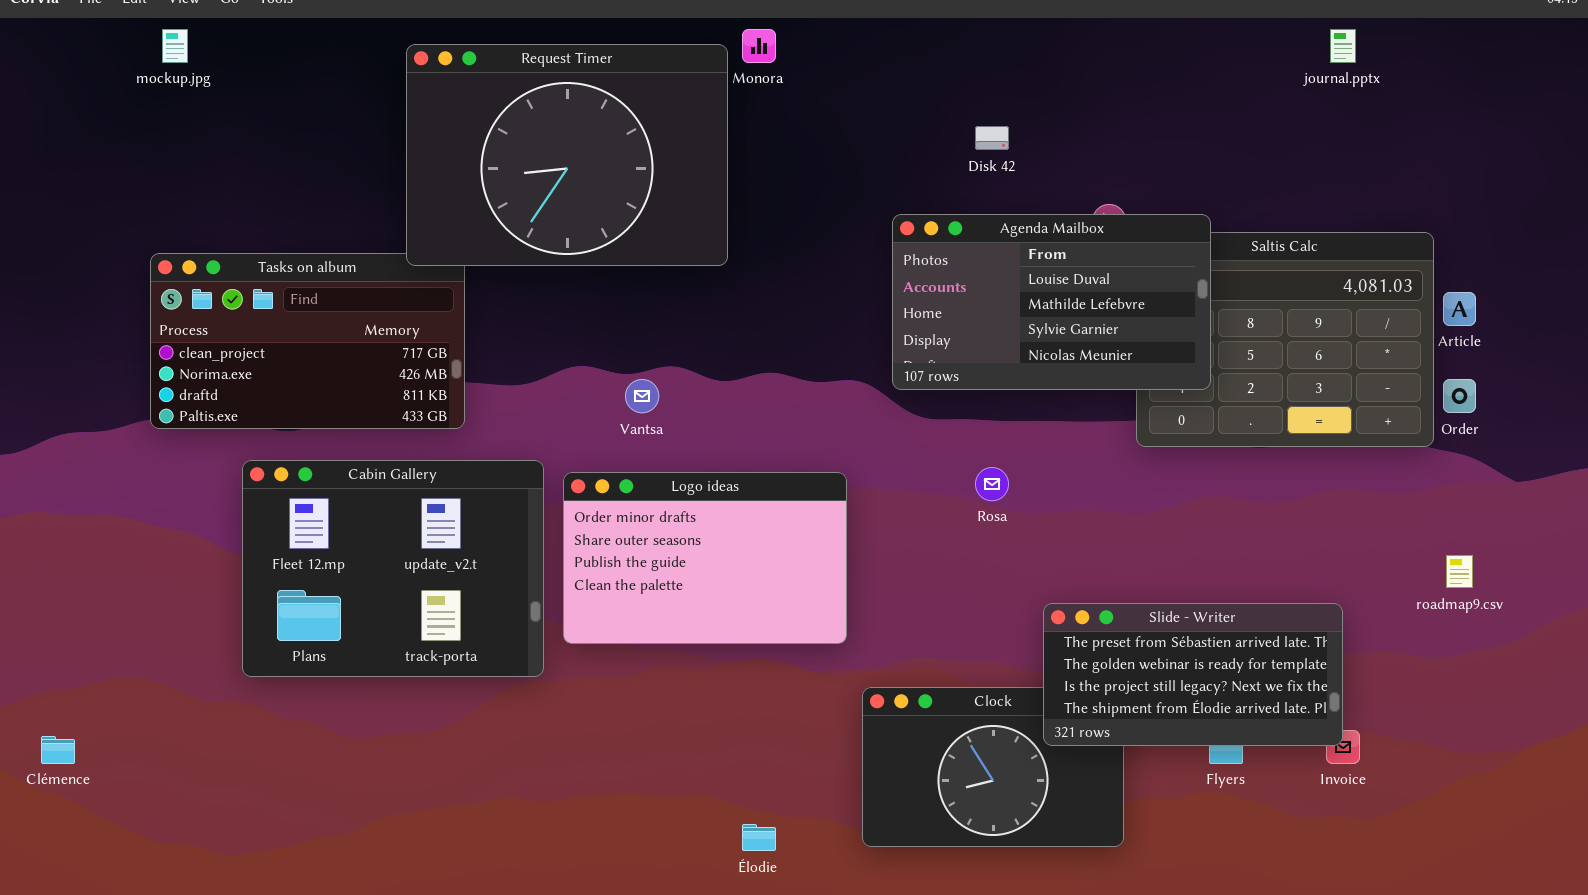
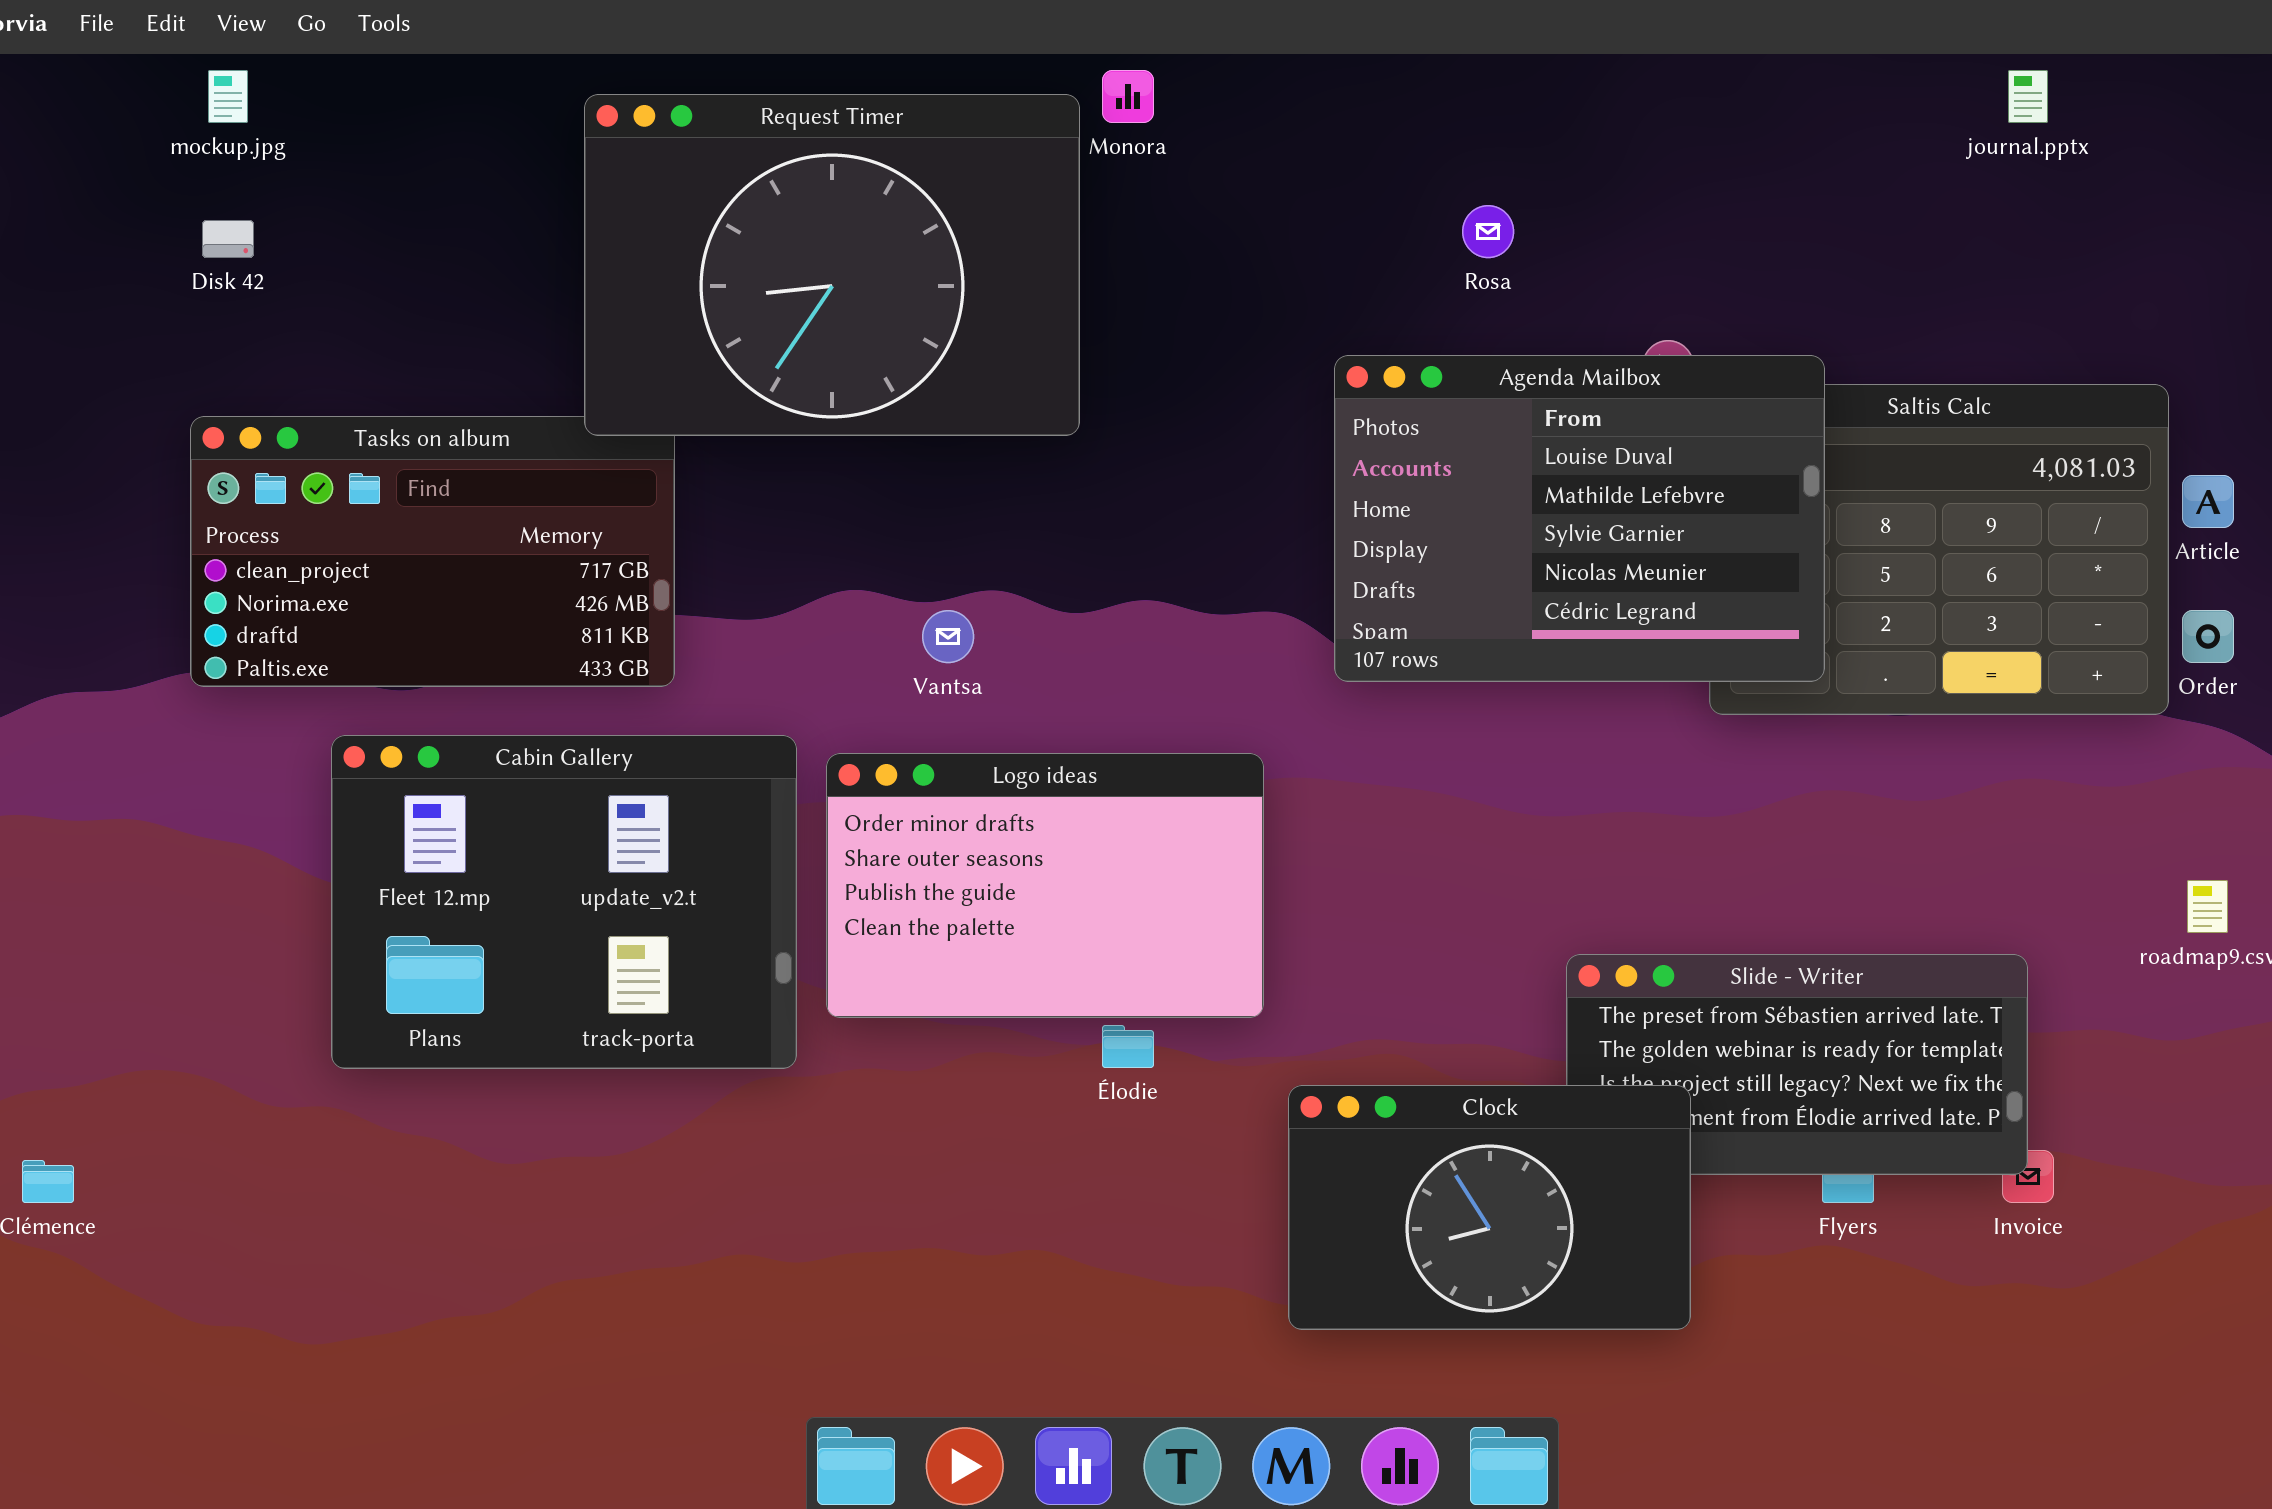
Disk 42: [975,126,1009,150] -> [202,220,254,258], moved
Agenda Mailbox: [892,214,1211,390] -> [1334,355,1825,682], resized
Rosa: [975,467,1009,501] -> [1462,205,1514,258], moved
Clock: [862,687,1124,847] -> [1288,1085,1691,1330], raised
Élodie: [742,824,776,851] -> [1102,1025,1154,1068], moved

